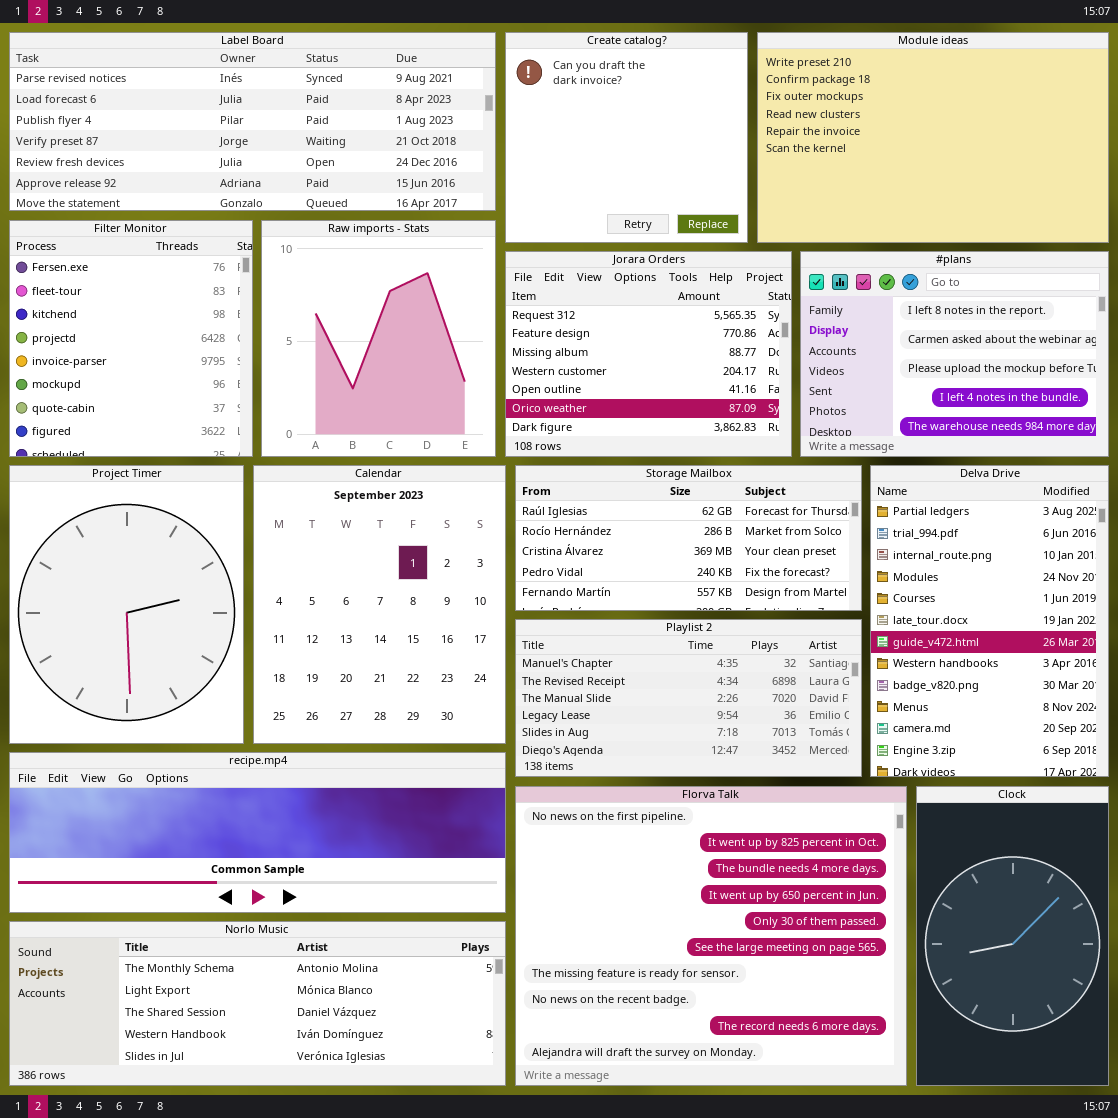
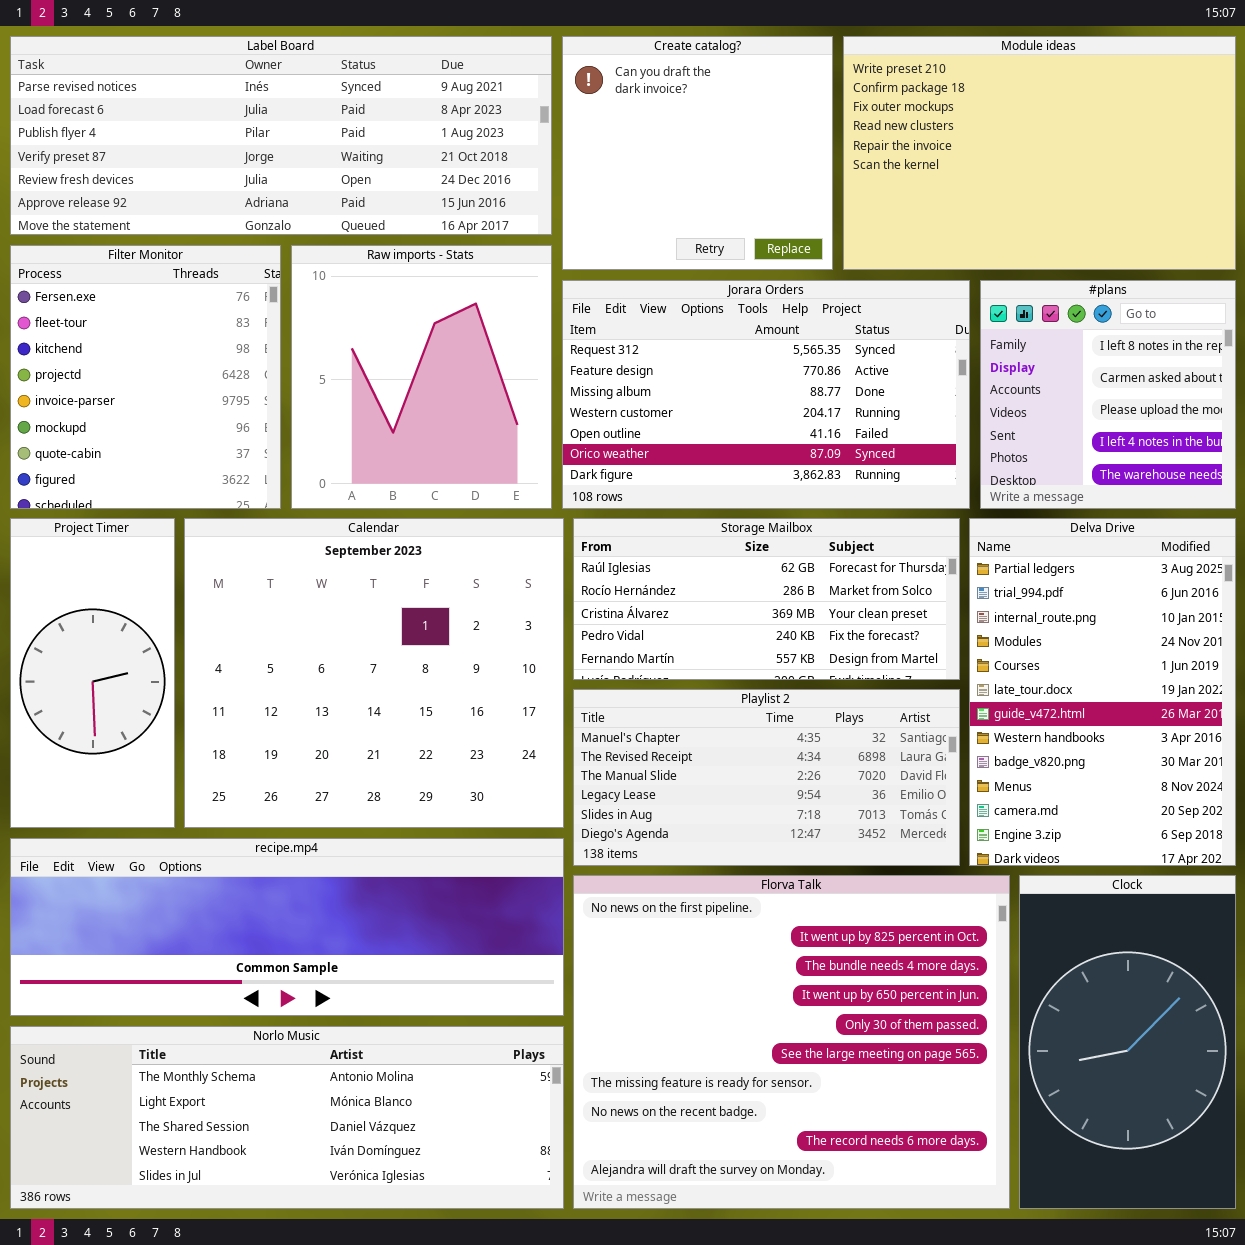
Jorara Orders: [505,251,792,457] -> [562,280,970,509], resized
#plans: [800,251,1109,457] -> [980,280,1236,509], resized
Project Timer: [9,465,244,744] -> [10,518,175,828], resized
Calendar: [253,465,506,744] -> [184,518,564,828], resized

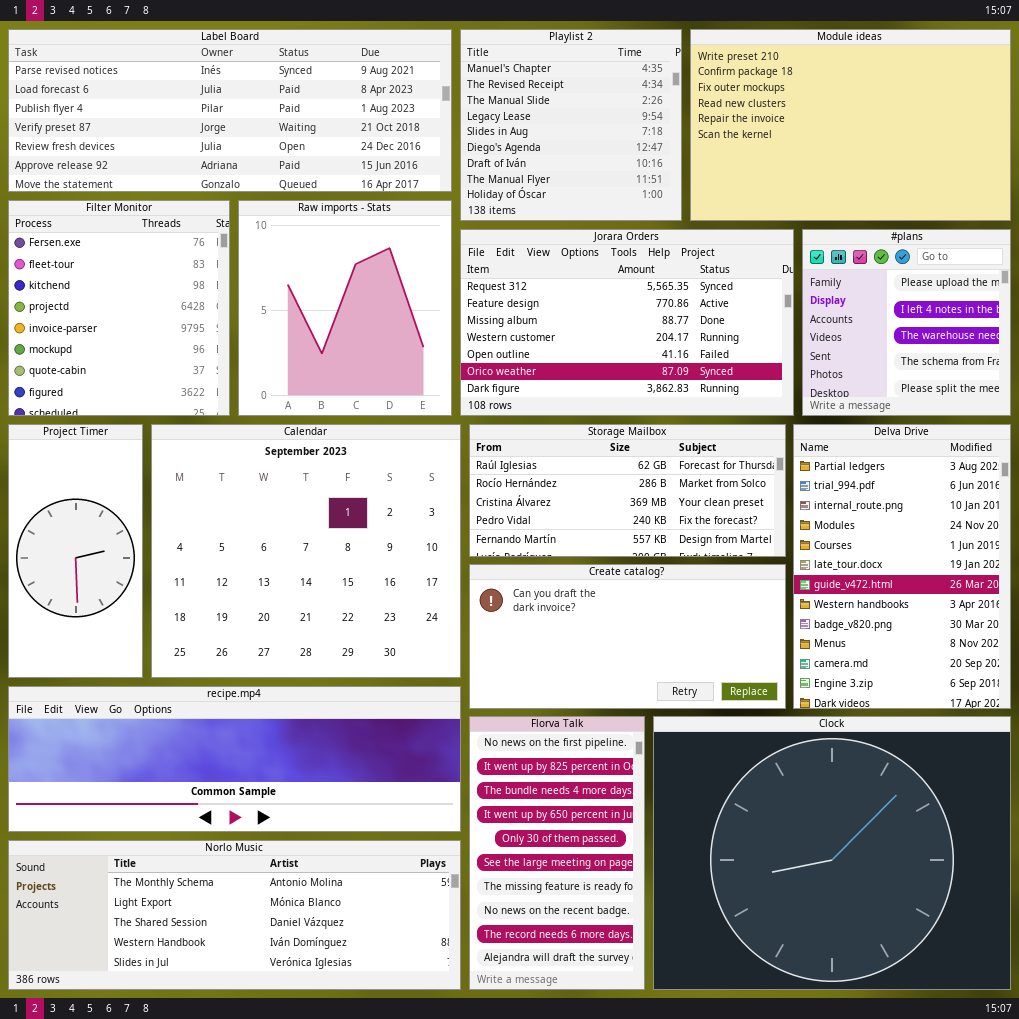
Create catalog?: [562,36,833,270] -> [469,564,786,709], moved, resized
#plans: [980,280,1236,509] -> [802,229,1011,416], scrolled down 2 rows
Playlist 2: [573,689,960,866] -> [460,29,682,221], moved, resized
Florva Talk: [573,875,1010,1209] -> [469,716,645,990], resized
Clock: [1019,875,1236,1209] -> [653,716,1011,990], resized

